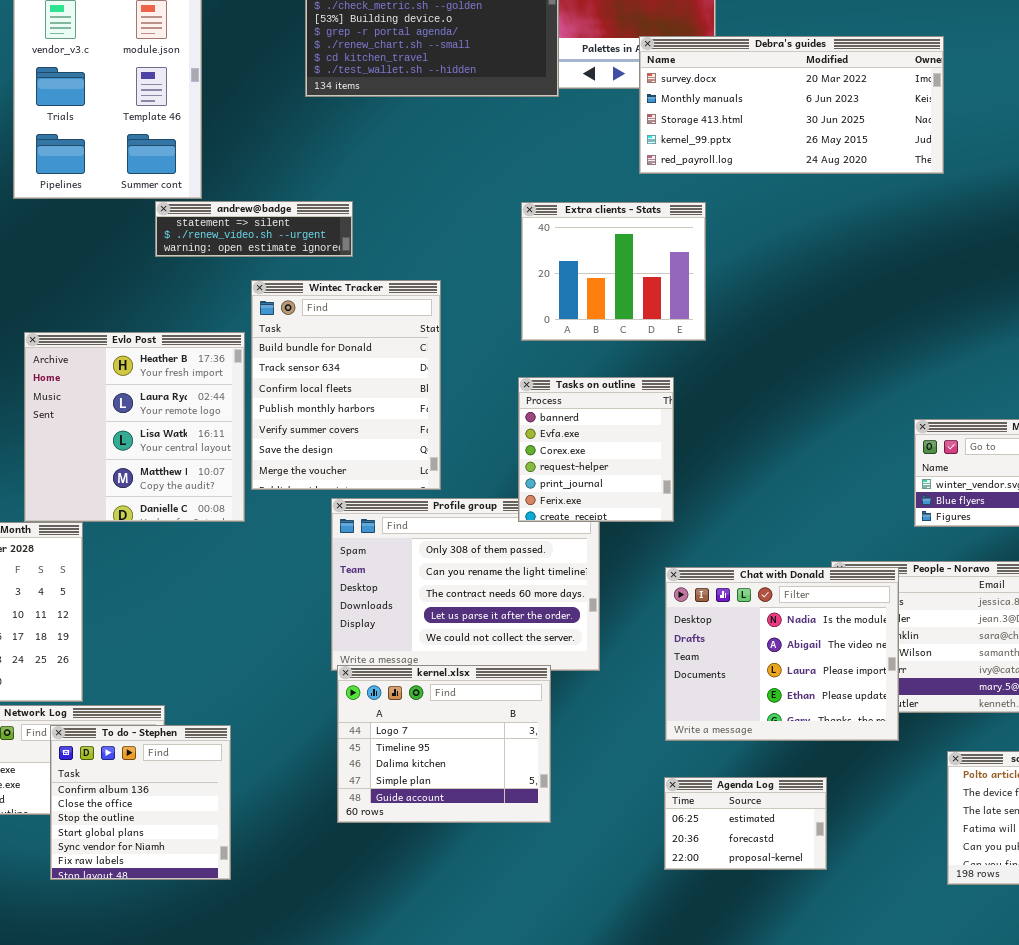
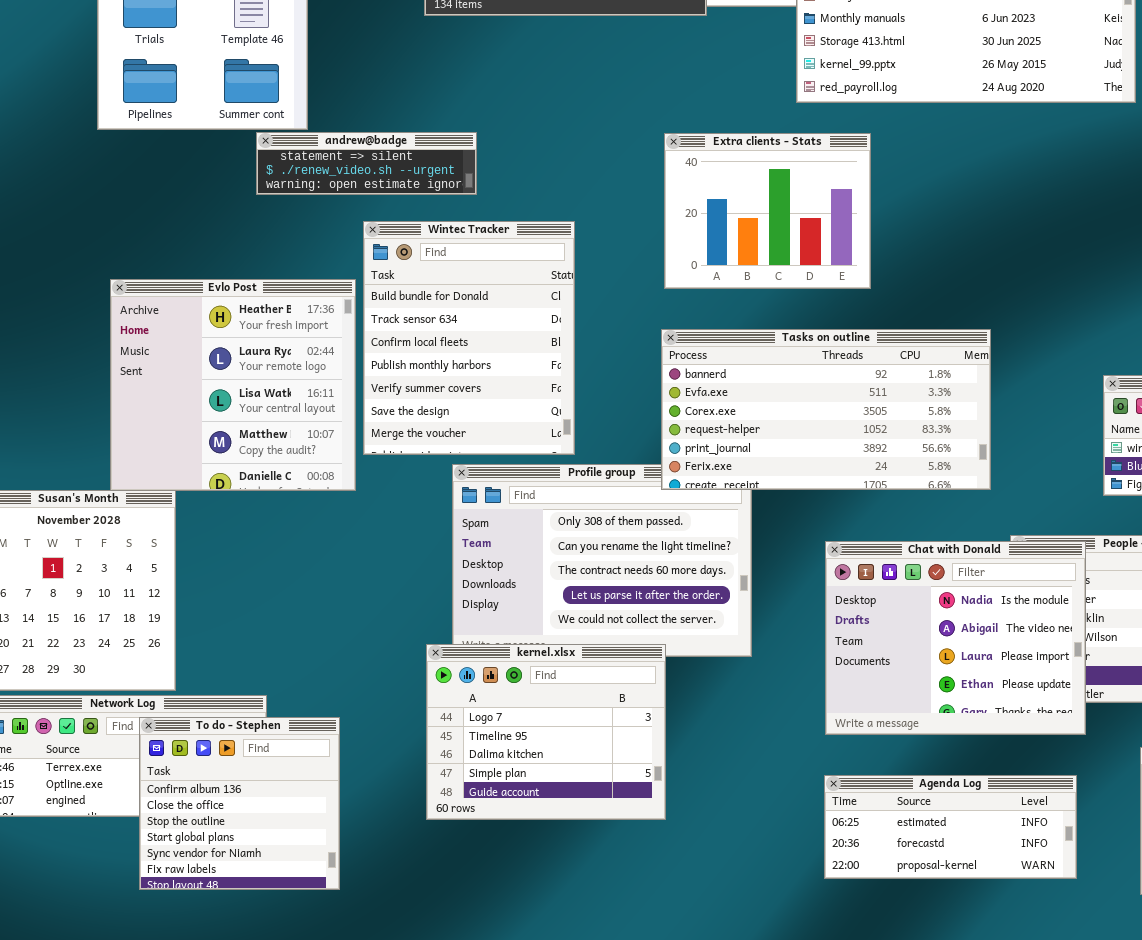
Tasks on outline: [518,377,674,522] -> [661,329,991,490], resized
kernel.xlsx: [337,665,551,823] -> [426,644,666,820], moved
Agenda Log: [664,777,827,870] -> [824,775,1077,879], resized

